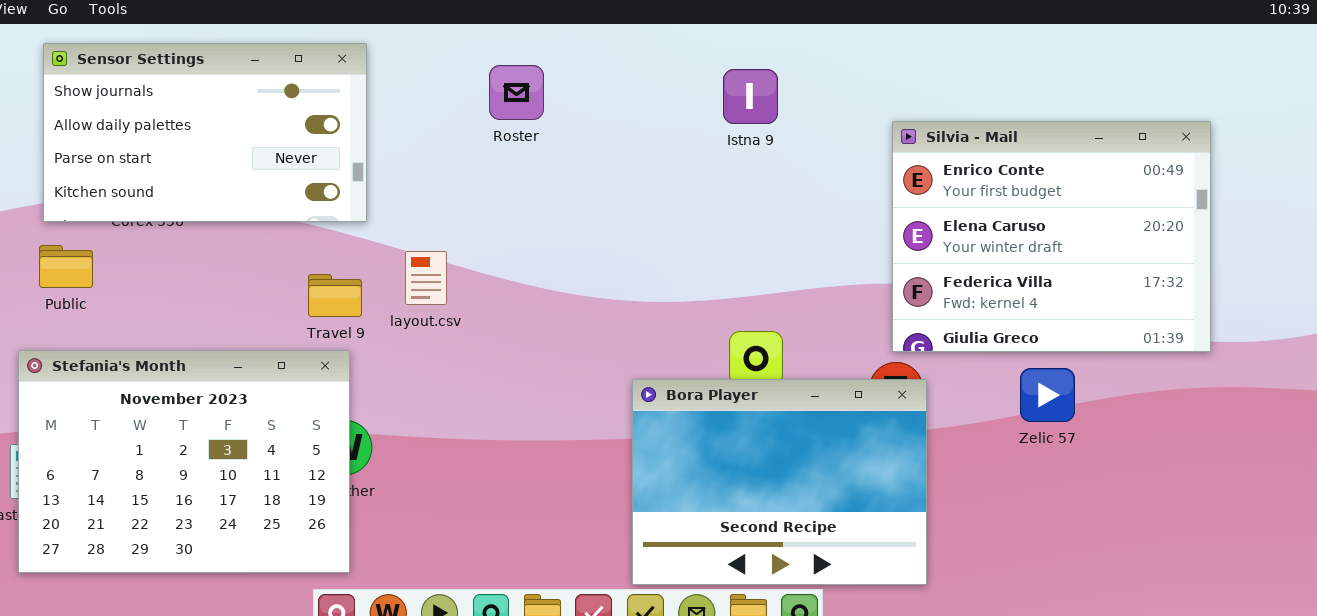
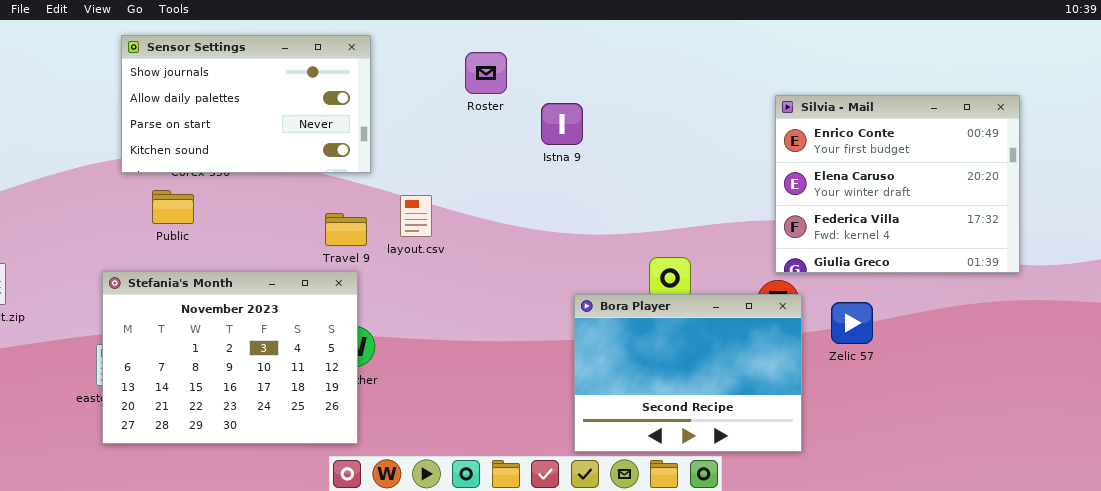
Istna 9: [723,69,778,124] -> [541,103,583,145], moved
Public: [39,245,93,288] -> [152,190,194,224], moved
Zelic 57: [1020,368,1075,422] -> [831,302,873,344], moved

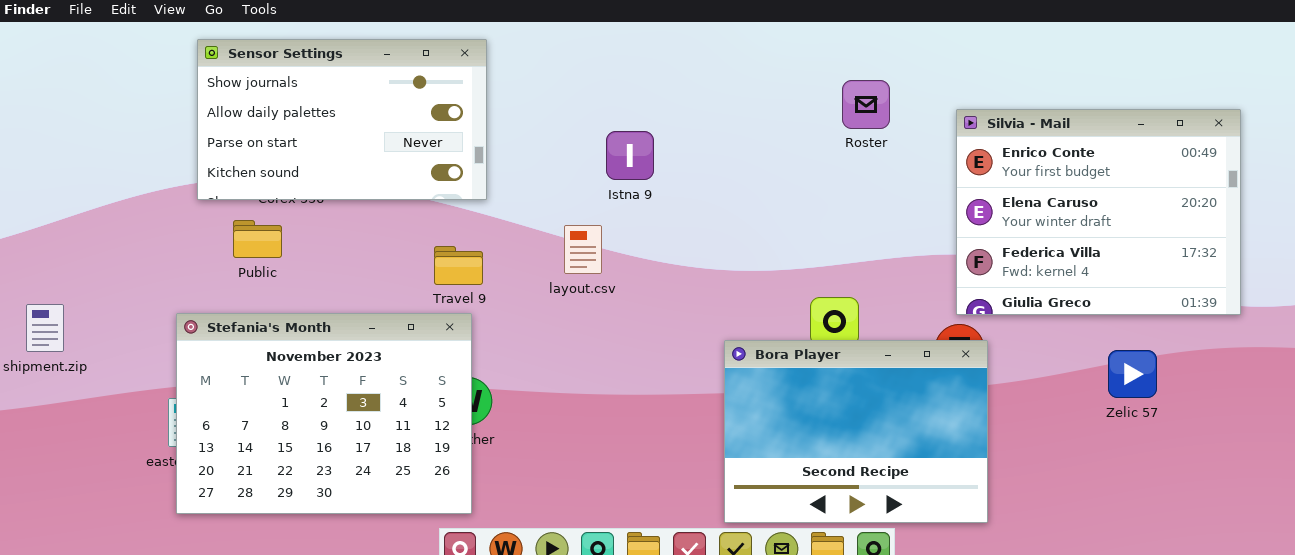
Roster: [465,52,507,94] -> [842,80,890,129], moved
Istna 9: [541,103,583,145] -> [606,131,654,180], moved
layout.csv: [400,195,432,237] -> [564,225,602,274], moved
Zelic 57: [831,302,873,344] -> [1108,350,1157,398], moved

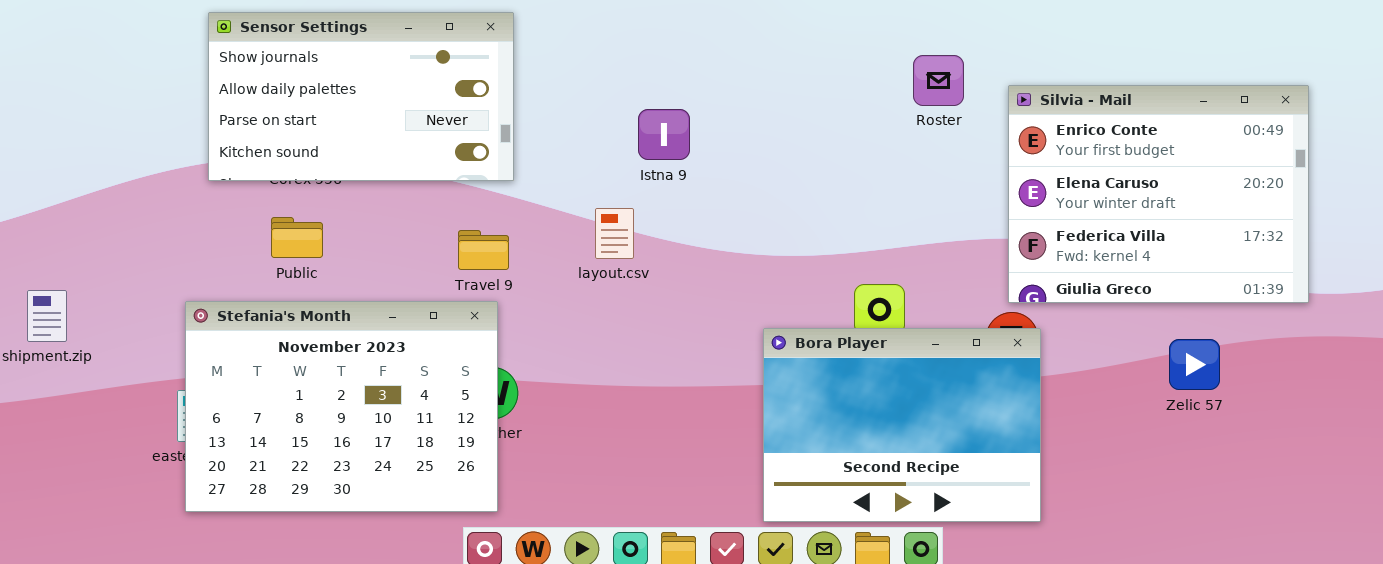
Roster: [842,80,890,129] -> [913,55,964,106], moved
Public: [233,220,282,258] -> [271,217,323,258], moved

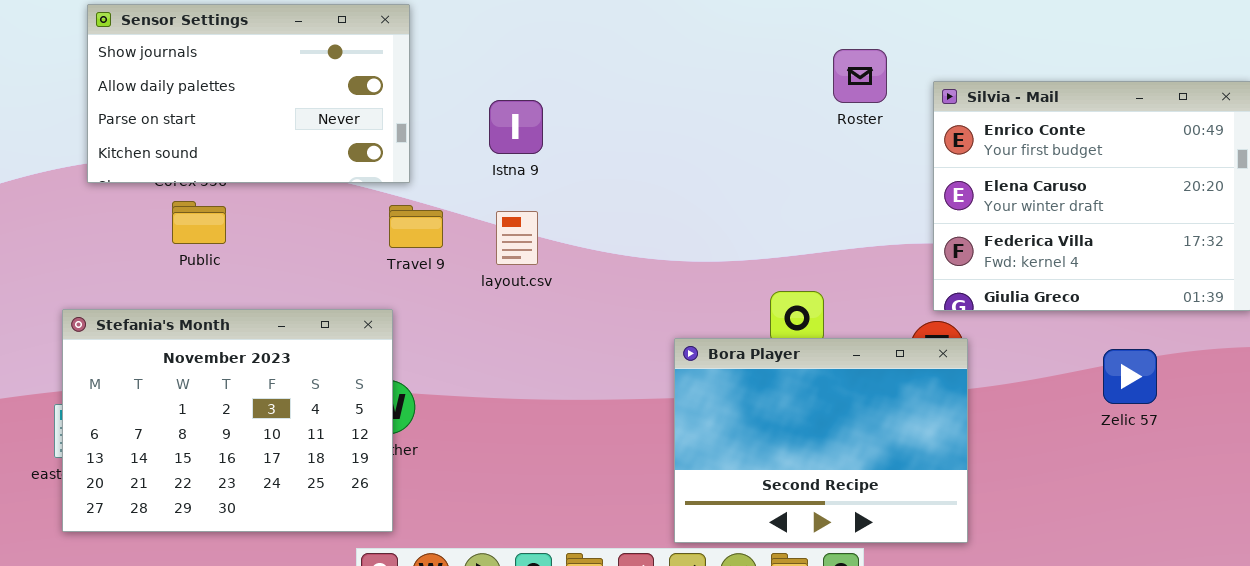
Istna 9: [638,109,690,160] -> [489,100,543,154], moved
Public: [271,217,323,258] -> [172,201,226,244], moved
Travel 9: [458,230,509,270] -> [389,205,443,248], moved

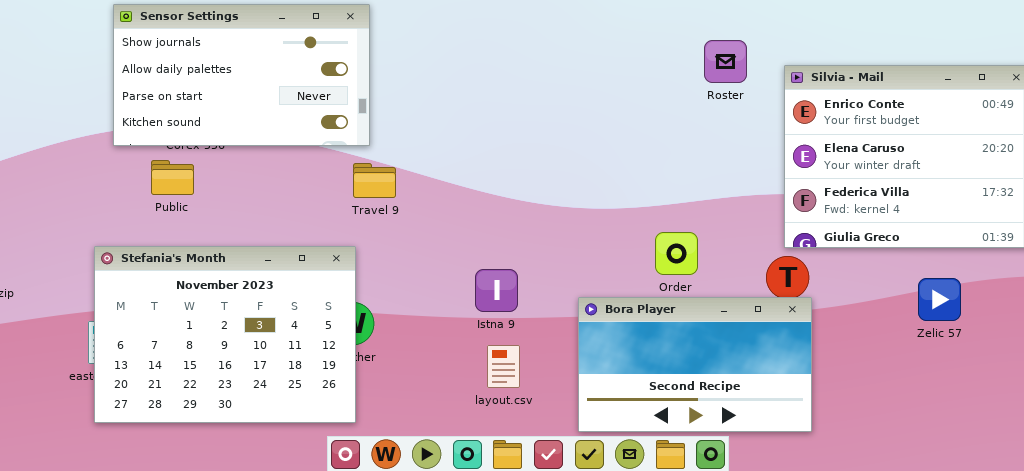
Istna 9: [489,100,543,154] -> [475,269,518,312], moved
Public: [172,201,226,244] -> [151,160,194,195], moved
layout.csv: [496,211,538,265] -> [487,345,520,388], moved
Bora Player: [674,338,968,543] -> [578,297,812,432], resized

